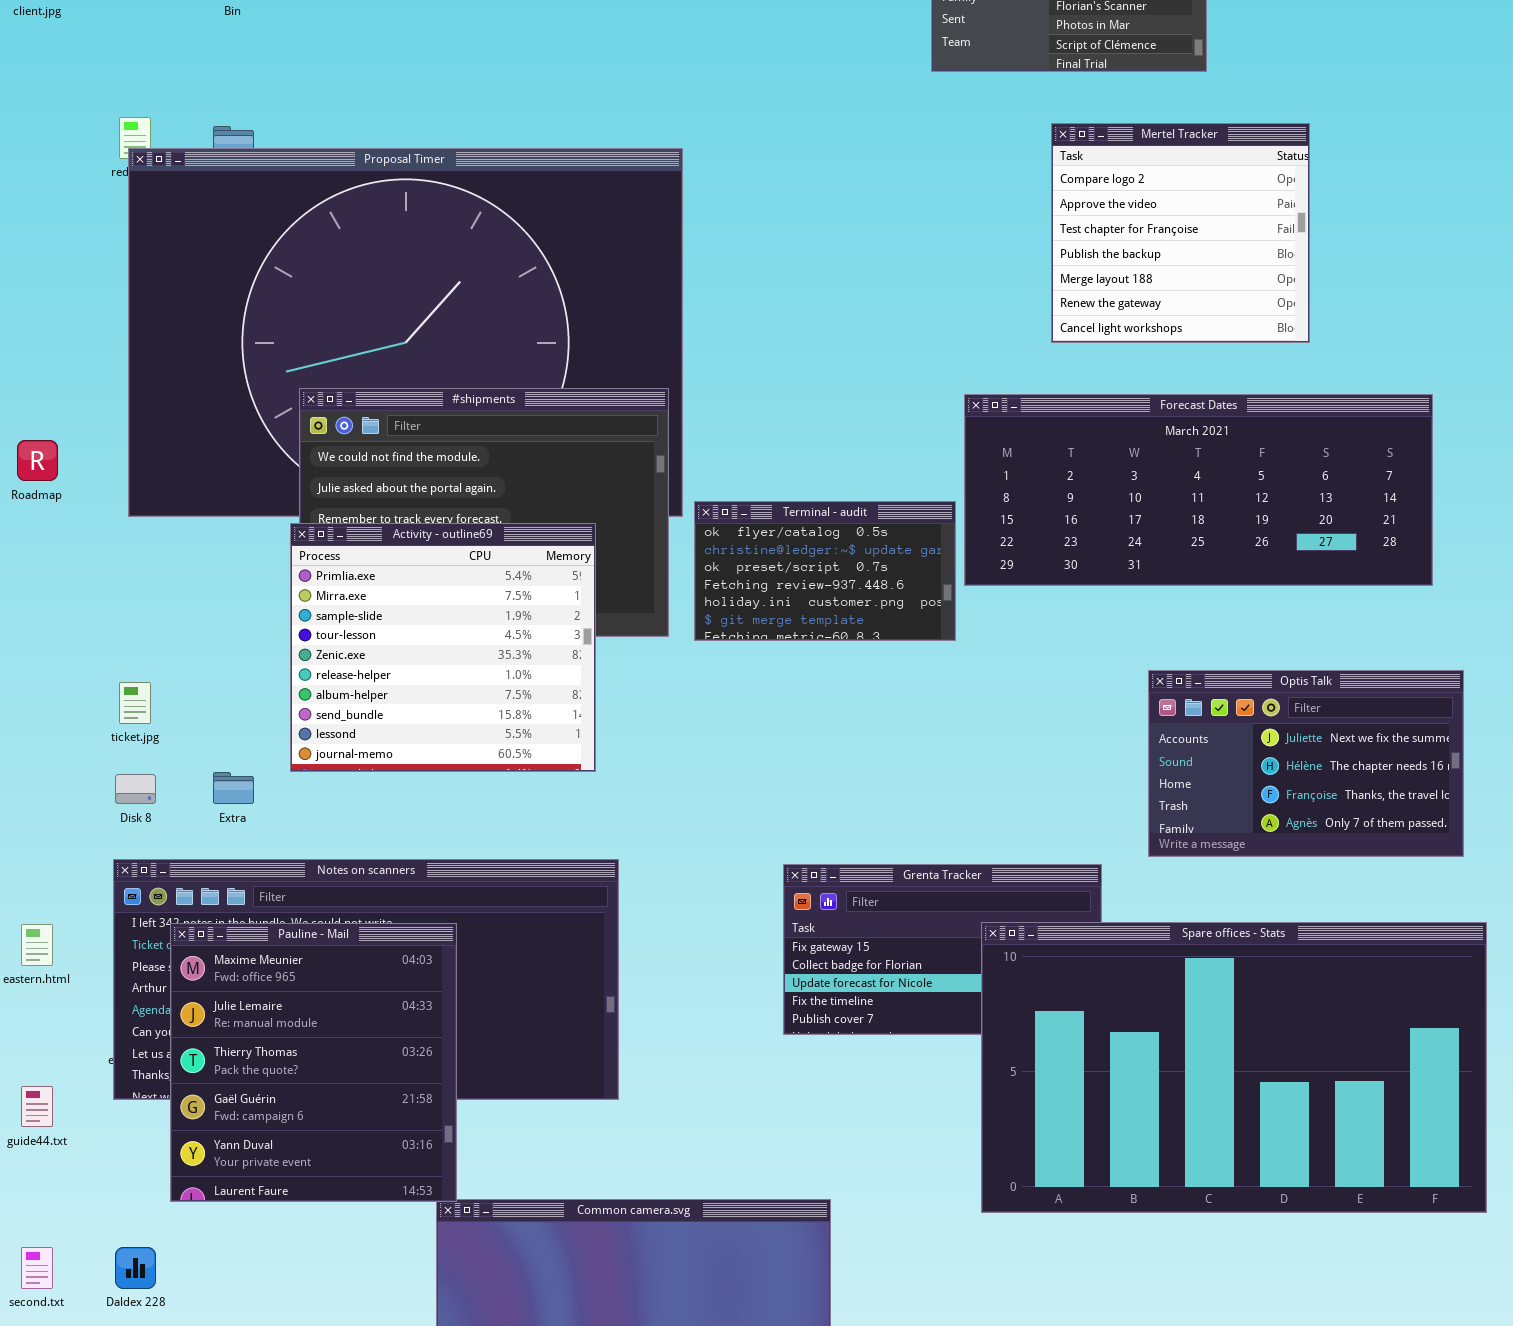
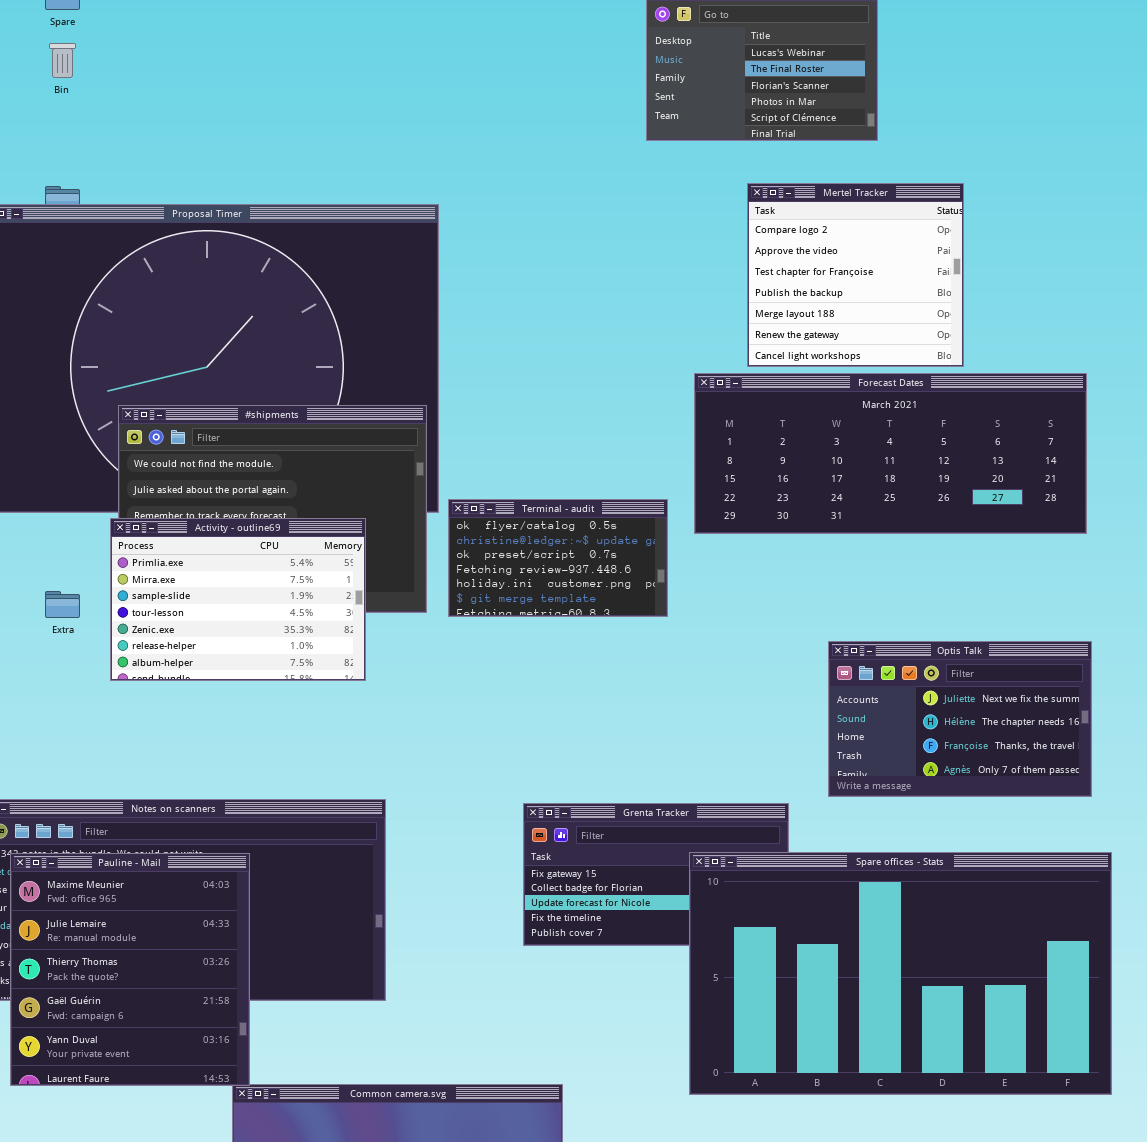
Forecast Dates: [964,394,1433,586] -> [694,373,1087,534], moved
Activity - outline69: [290,523,596,772] -> [110,518,366,681], resized
Extra: [213,772,254,804] -> [45,591,80,618], moved

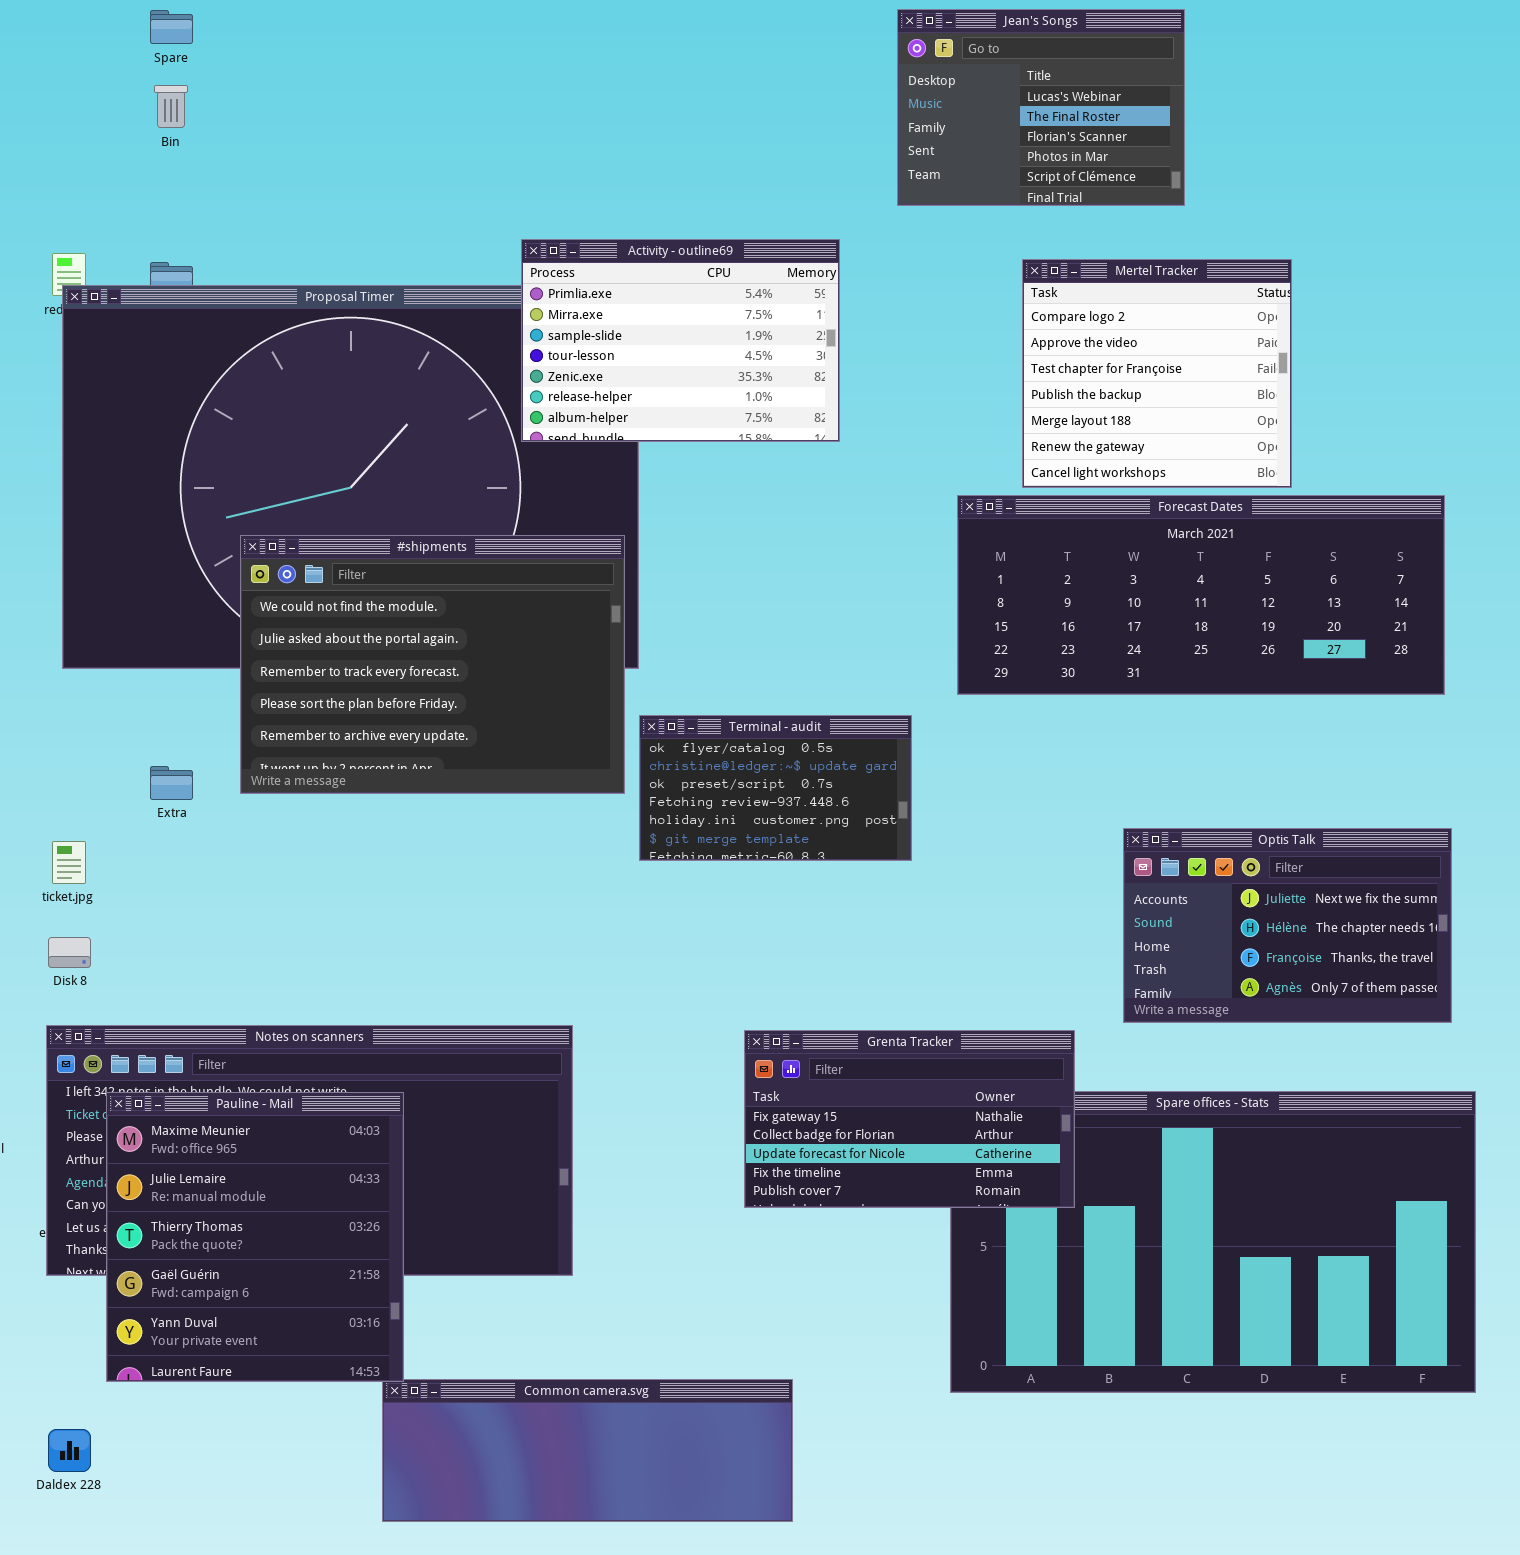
Terminal - audit: [448,499,668,617] -> [639,715,912,861], moved
Activity - outline69: [110,518,366,681] -> [521,239,840,442], moved
Grenta Tracker: [523,803,789,946] -> [744,1030,1075,1208], raised

